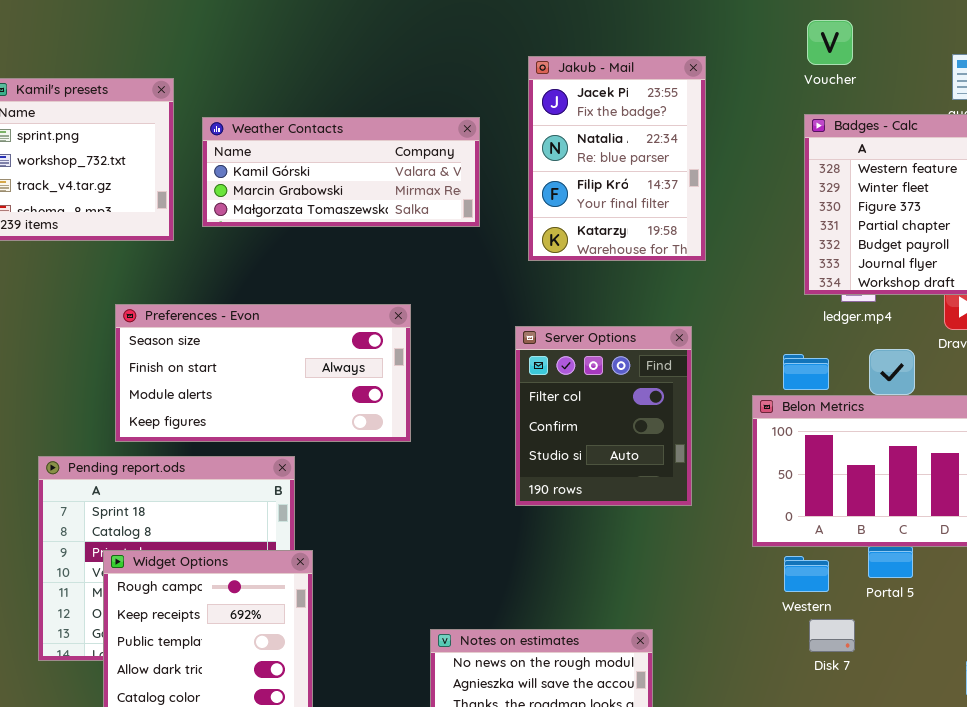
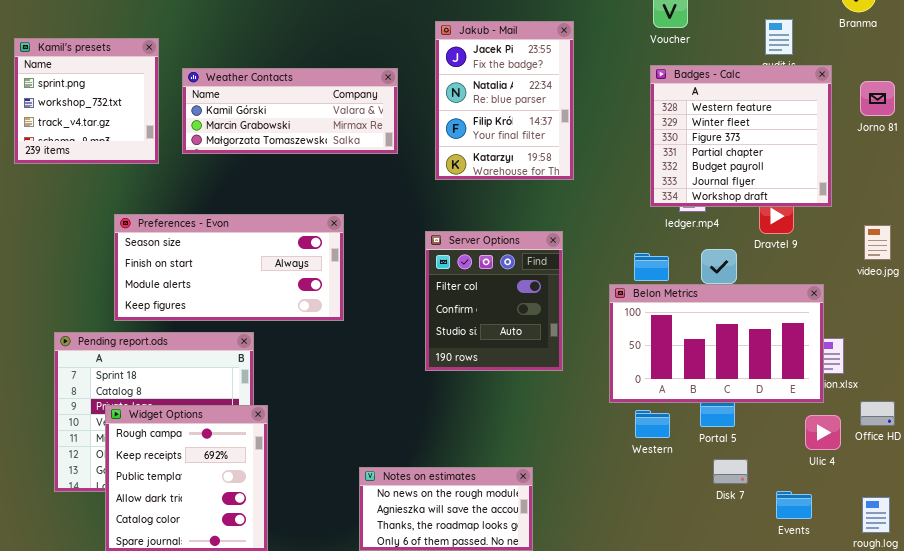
Disk 7: [809,619,855,652] -> [713,459,748,484], moved

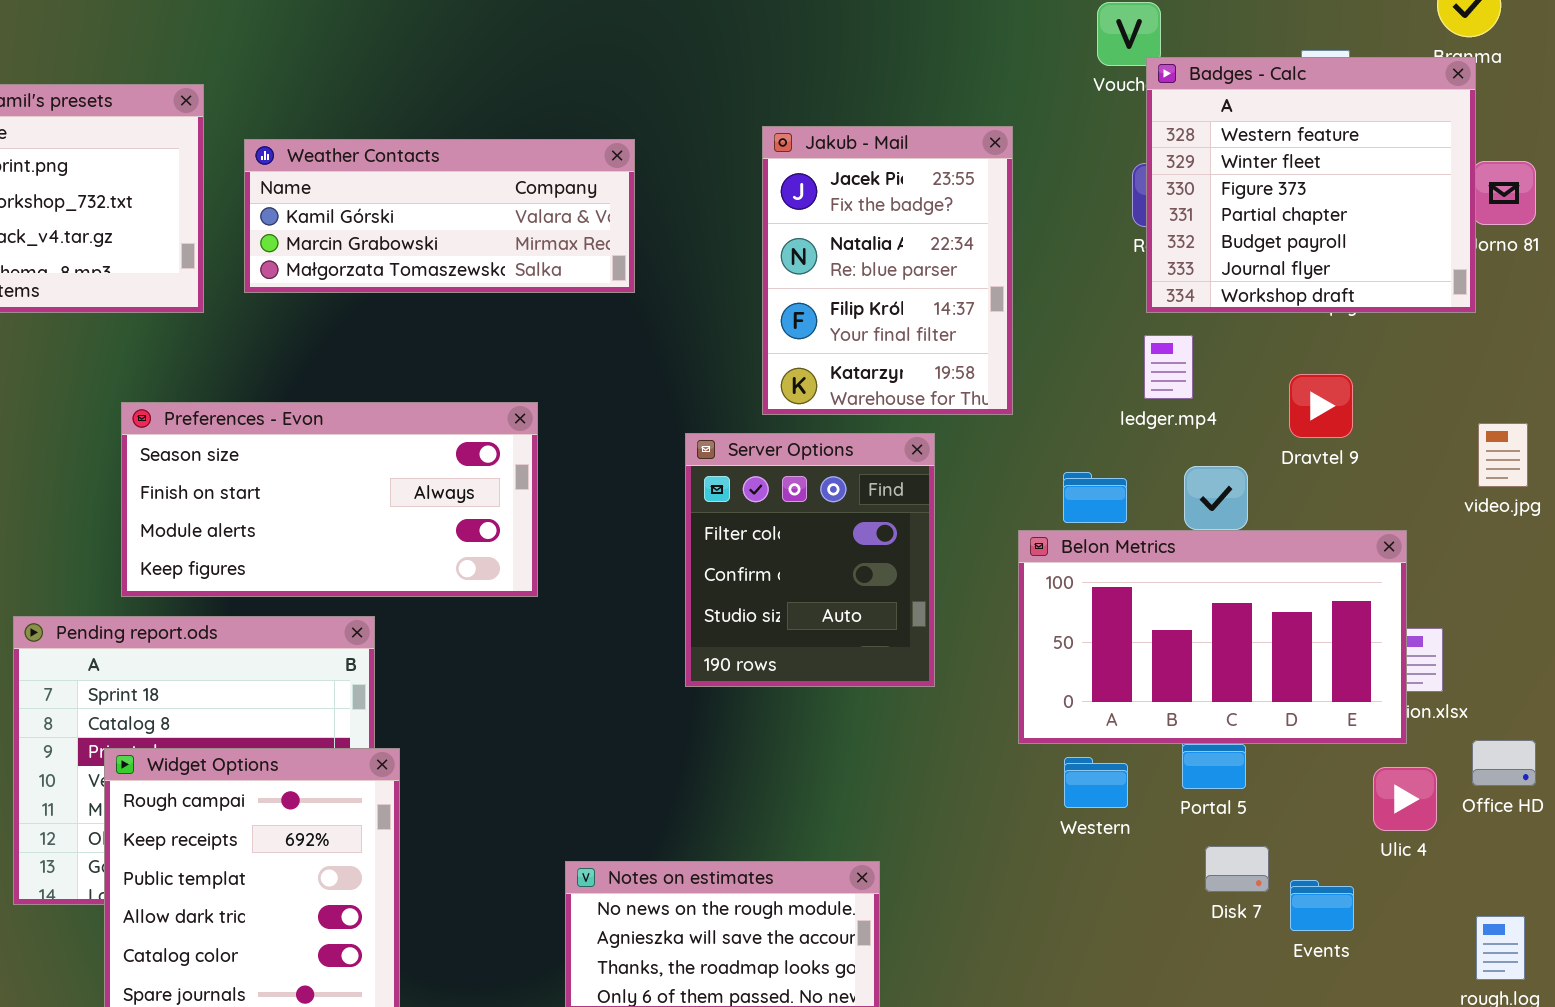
Jakub - Mail: [435,21,574,180] -> [762,126,1013,415], moved
Badges - Calc: [650,65,832,207] -> [1146,57,1476,313], moved
Events: [776,491,812,519] -> [1290,880,1354,931], moved

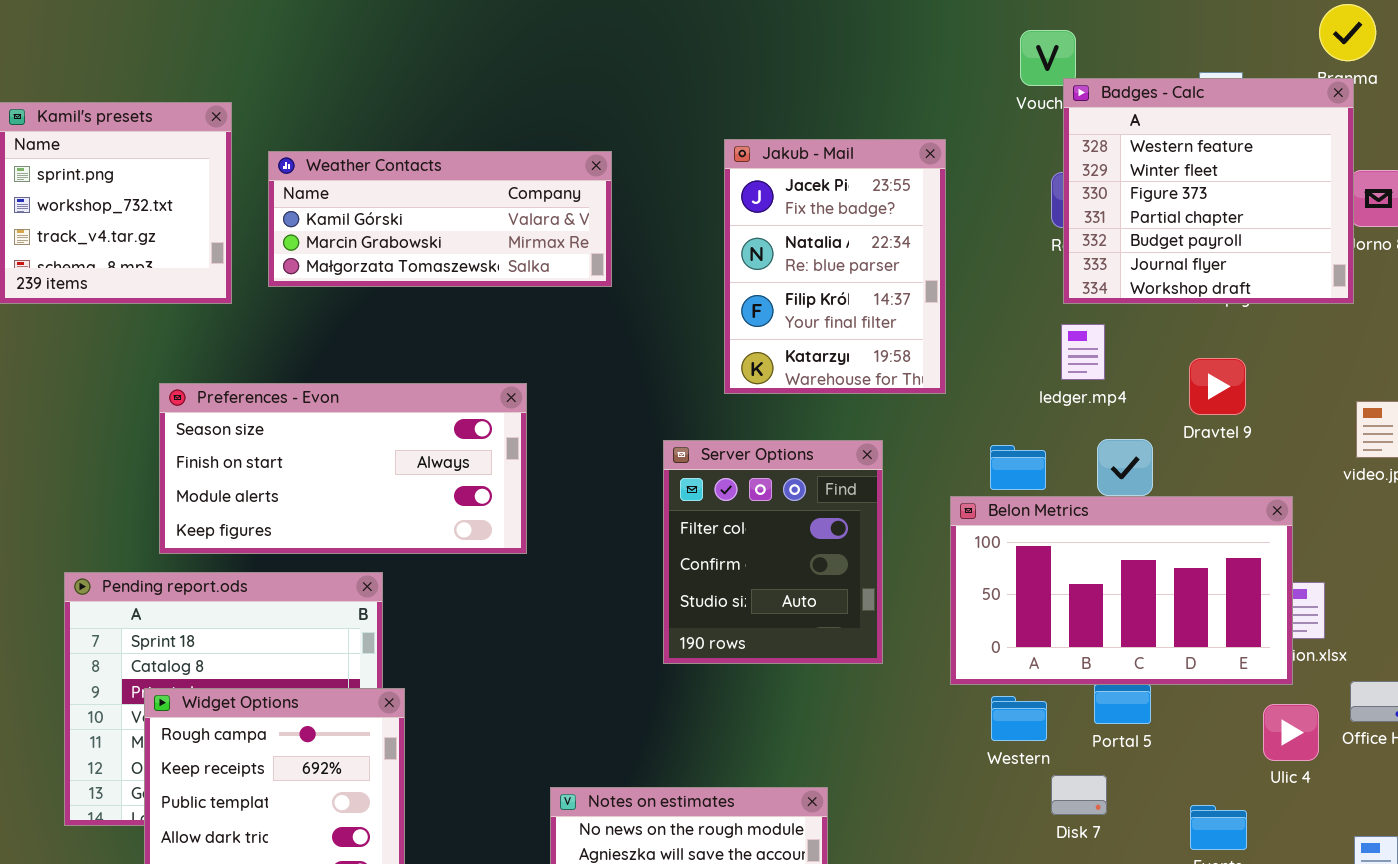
Server Options: [685,433,935,687] -> [663,440,883,664], moved
Disk 7: [1205,846,1269,892] -> [1051,775,1107,815], moved

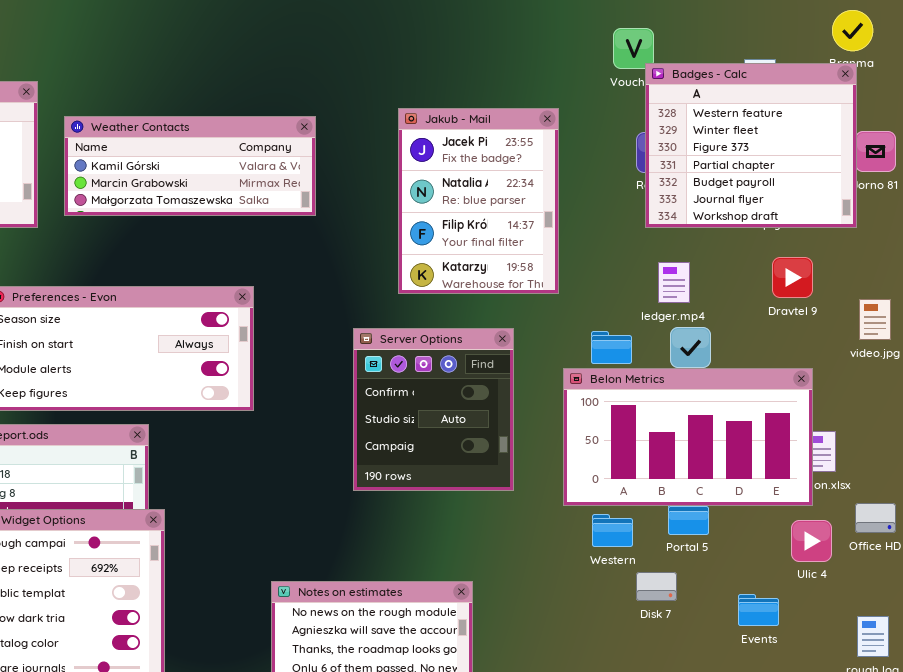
ledger.mp4: [1061,324,1105,380] -> [658,262,690,303], moved
Dravtel 9: [1189,358,1246,415] -> [772,257,813,298], moved
Server Options: [663,440,883,664] -> [353,328,514,491], scrolled down 1 row

